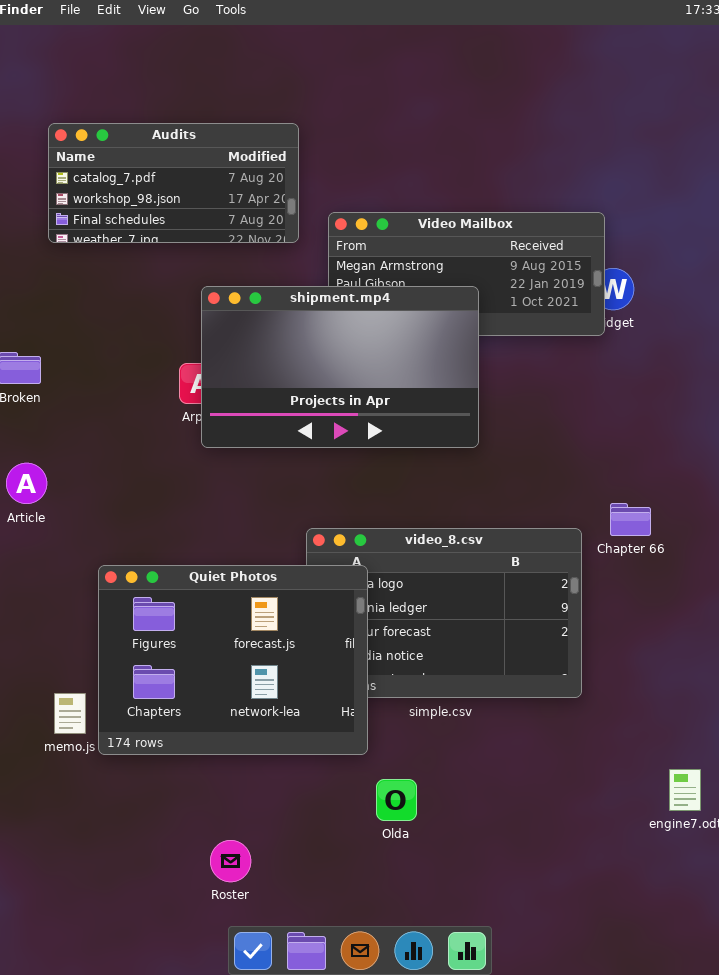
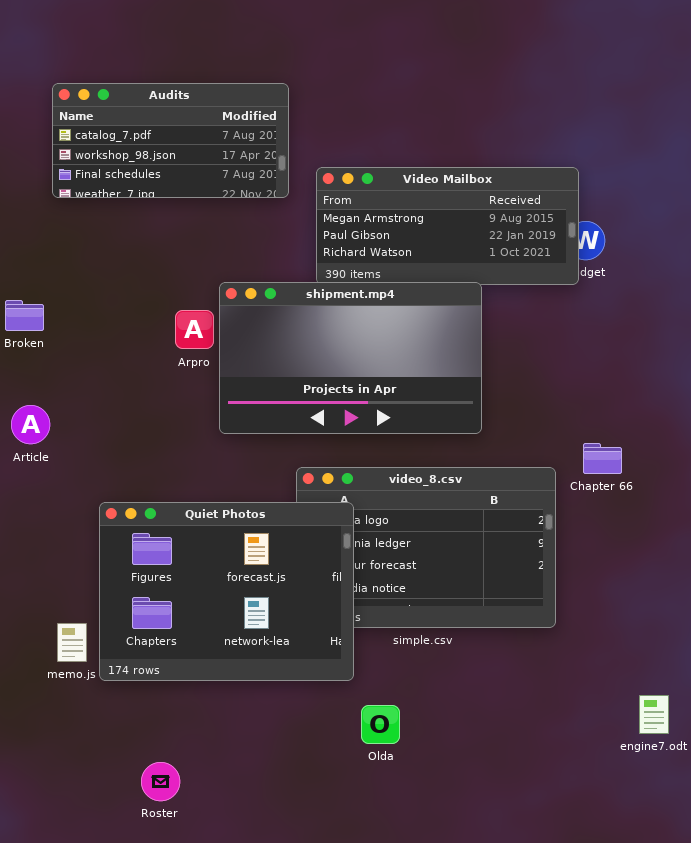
shipment.mp4: [201,286,479,448] -> [219,282,482,434], moved
Roster: [210,840,251,882] -> [141,762,180,801], moved

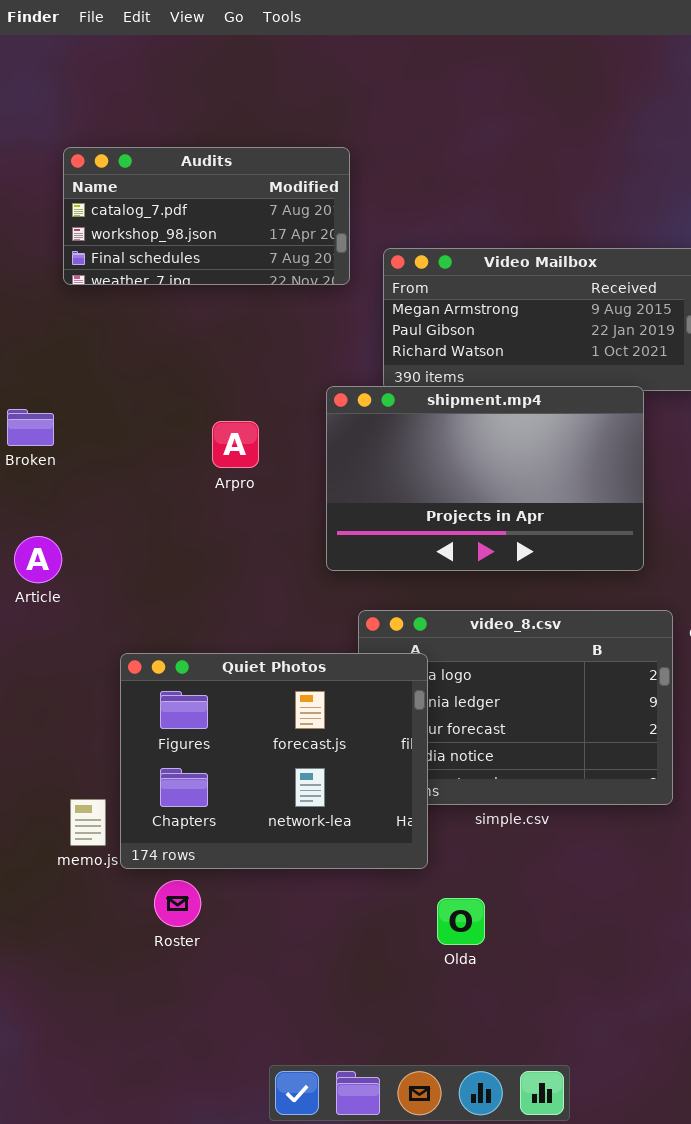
shipment.mp4: [219,282,482,434] -> [326,386,644,571], moved
Roster: [141,762,180,801] -> [154,880,201,927], moved

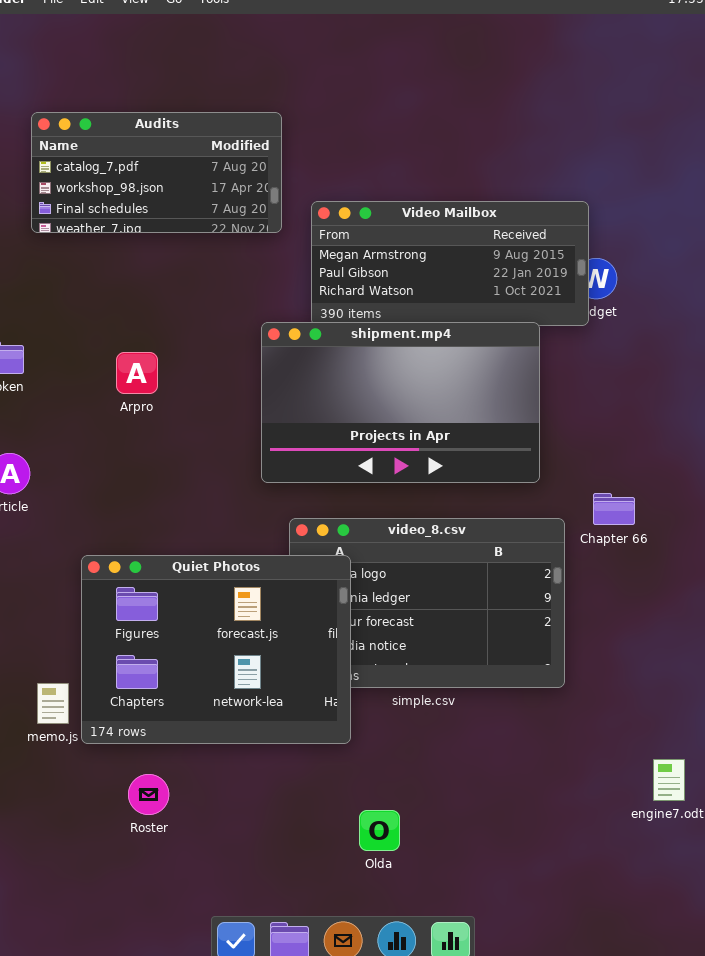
Arpro: [212,421,259,468] -> [116,352,158,394], moved
Roster: [154,880,201,927] -> [128,774,169,815], moved
Olda: [437,898,485,945] -> [359,810,400,851], moved

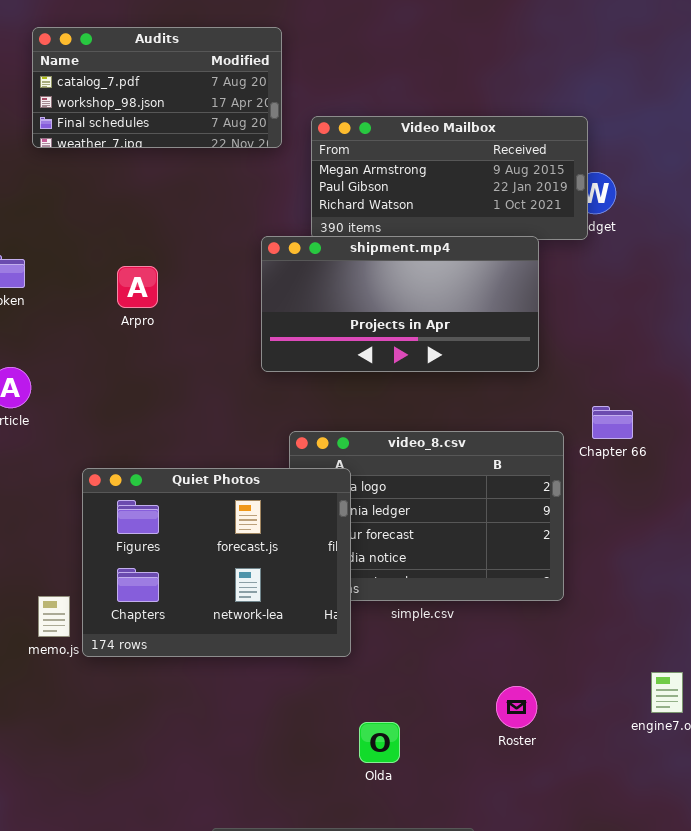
shipment.mp4: [261,322,540,483] -> [261,236,539,372], resized
Roster: [128,774,169,815] -> [496,686,537,728], moved

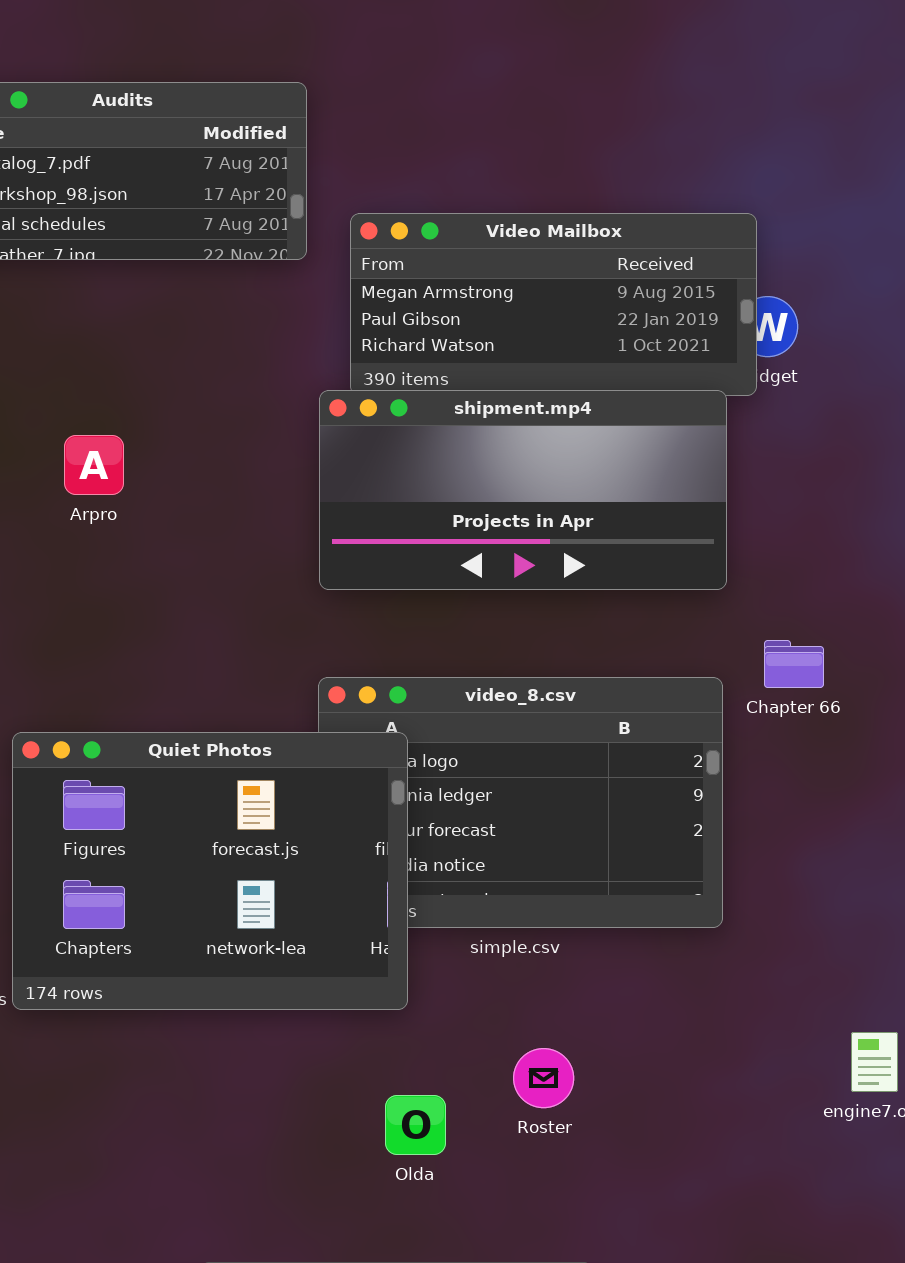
shipment.mp4: [261,236,539,372] -> [319,390,727,590], moved
Roster: [496,686,537,728] -> [513,1048,574,1108], moved
Olda: [359,722,400,763] -> [385,1095,446,1155], moved

